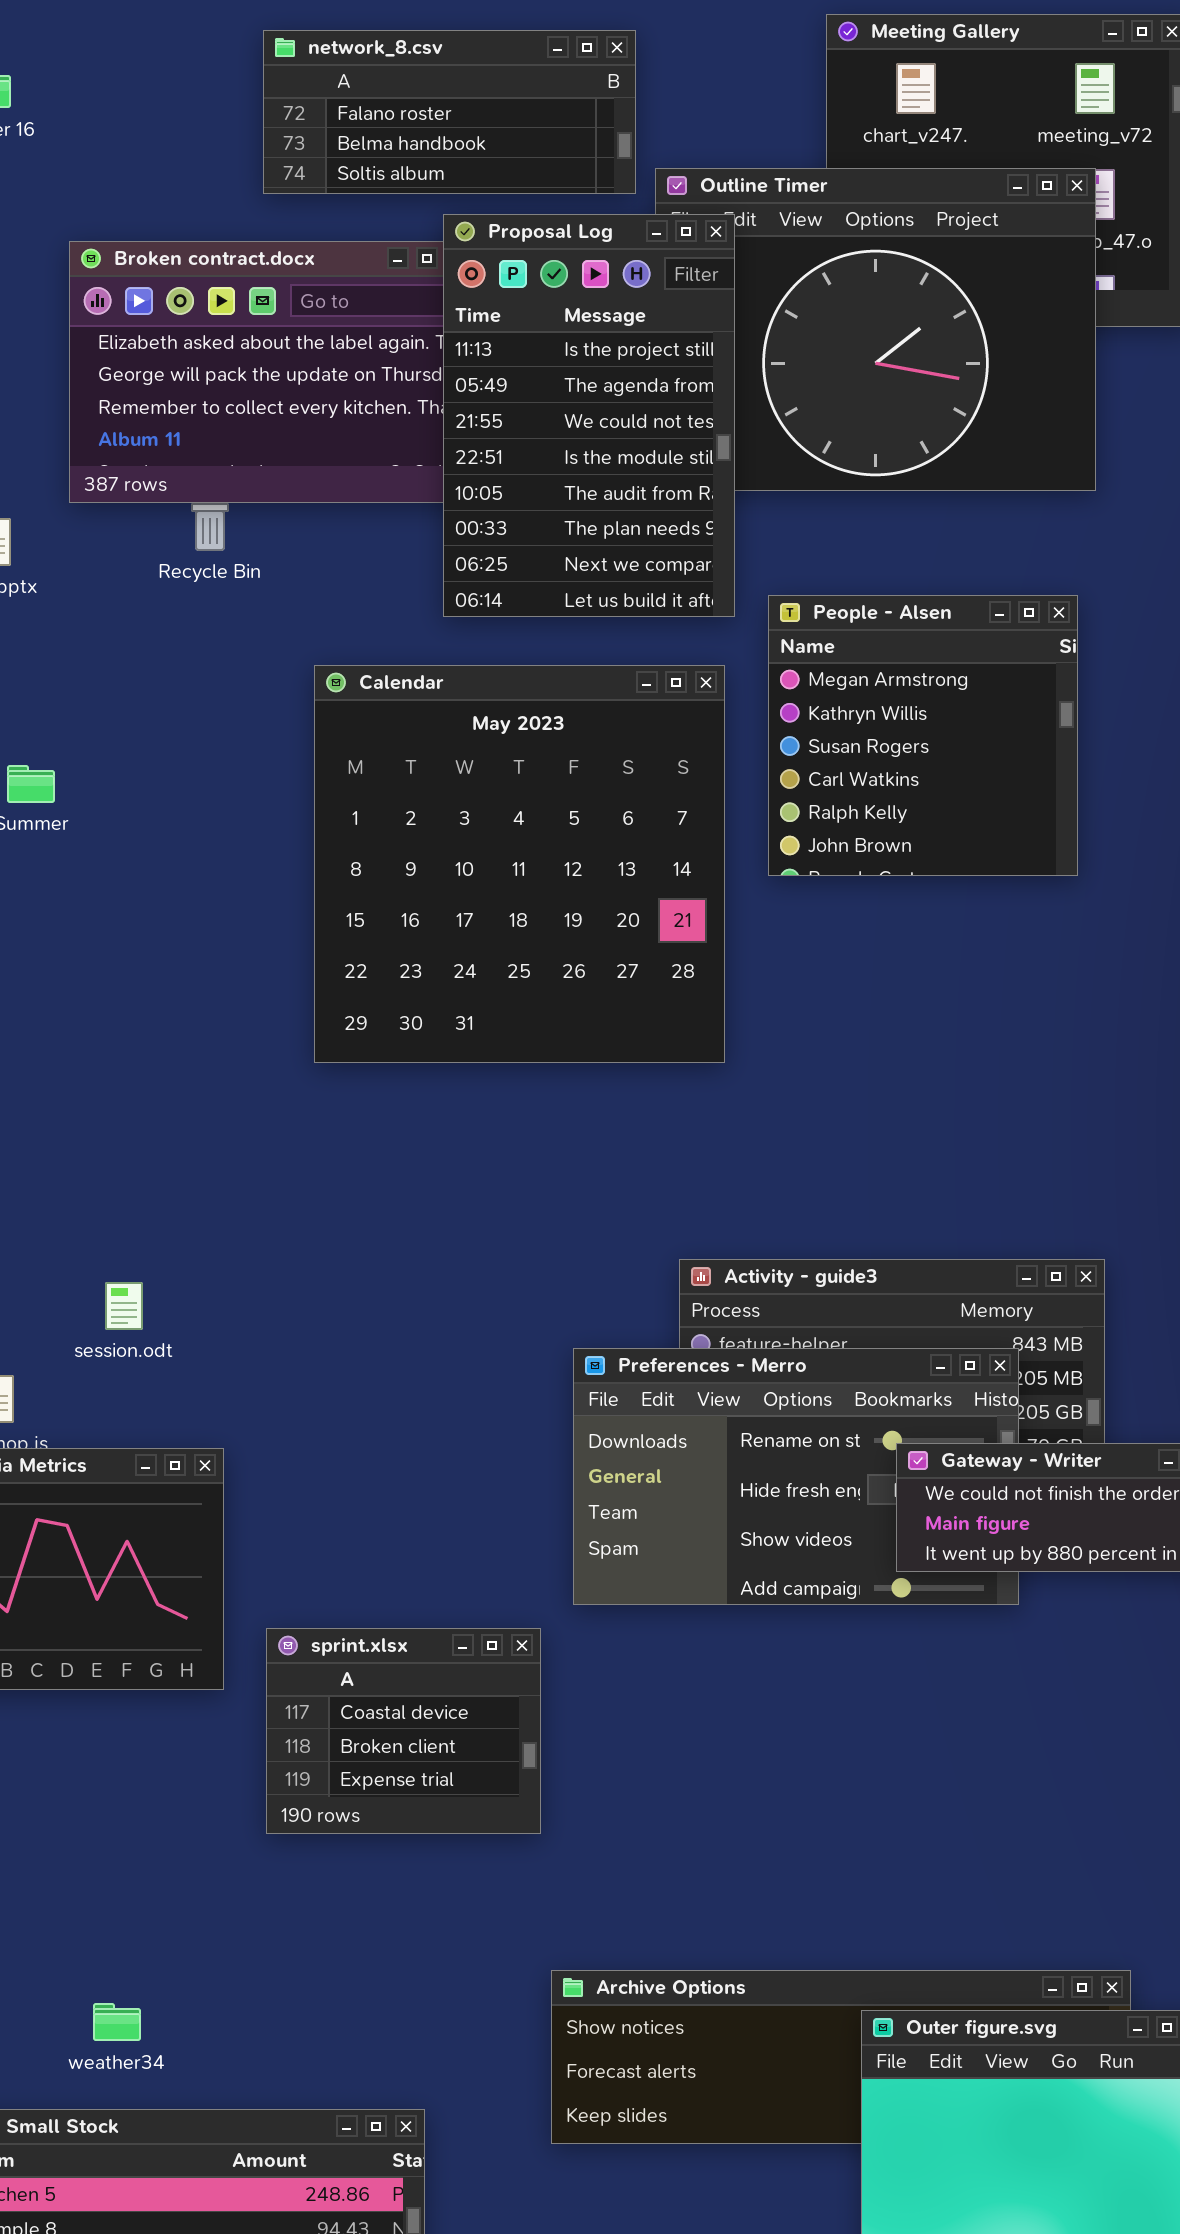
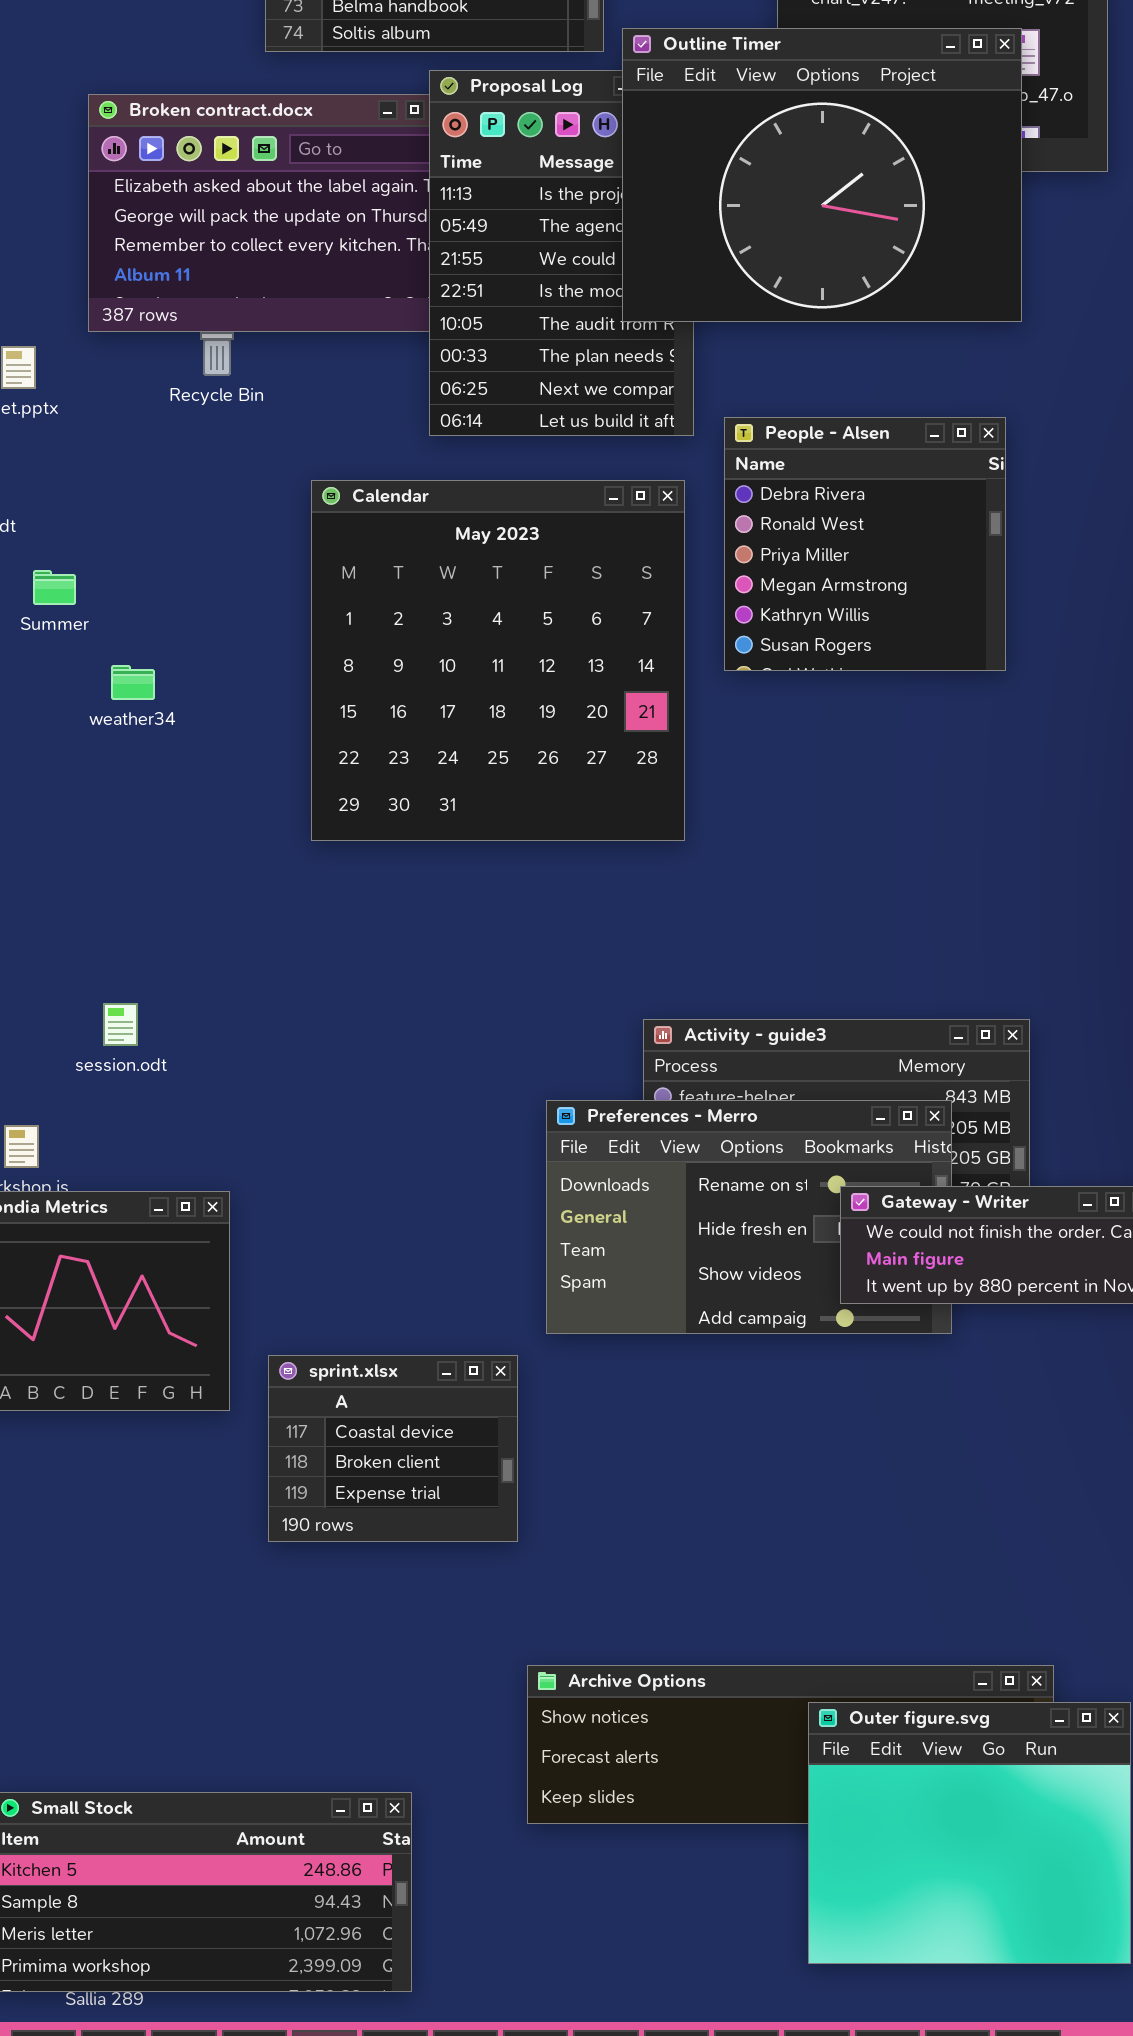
Outline Timer: [655,168,1096,491] -> [622,28,1022,322], raised
People - Alsen: [768,595,1078,876] -> [724,417,1006,671], scrolled up 3 rows
session.odt: [105,1282,143,1330] -> [103,1003,138,1046], moved
weather34: [93,2003,141,2041] -> [111,665,155,700], moved

